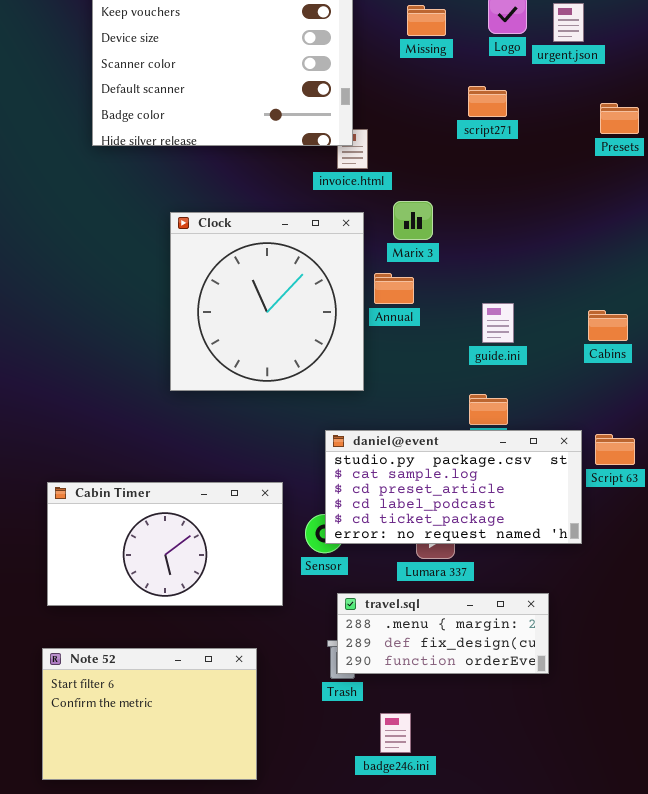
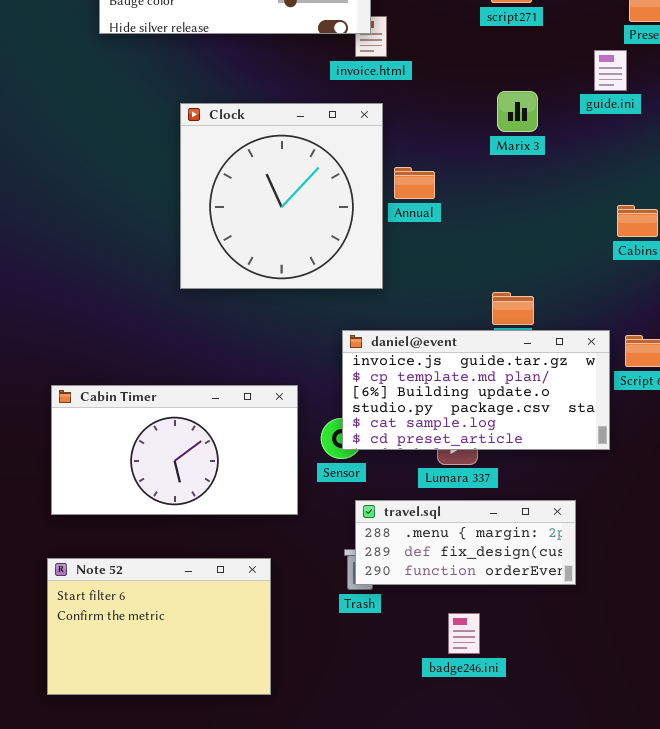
Marix 3: [393,201,433,240] -> [497,91,538,132], moved
guide.ini: [482,303,514,343] -> [594,50,627,91], moved
daniel@event: [325,430,582,544] -> [342,330,610,450], scrolled up 3 rows
badge246.ini: [380,713,411,753] -> [448,613,480,654], moved

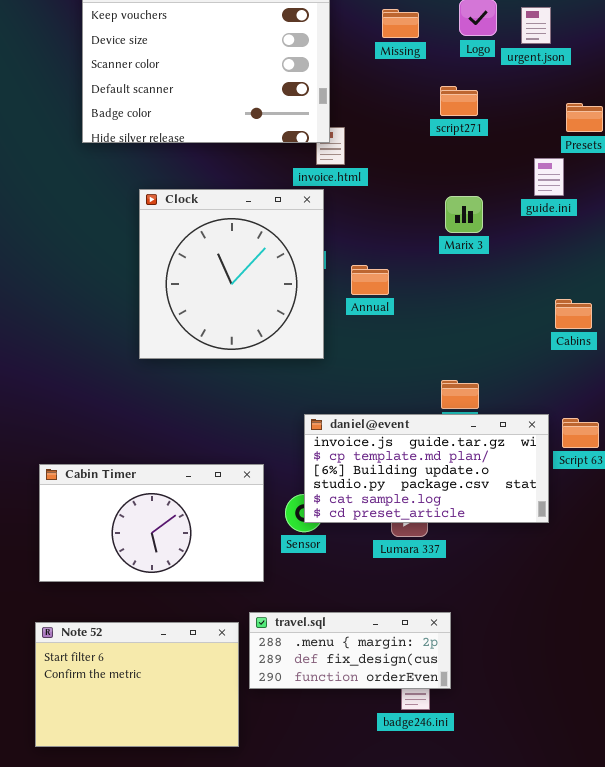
Clock: [180,103,383,289] -> [139,189,324,359], moved
travel.sql: [355,500,576,585] -> [249,612,451,689], moved

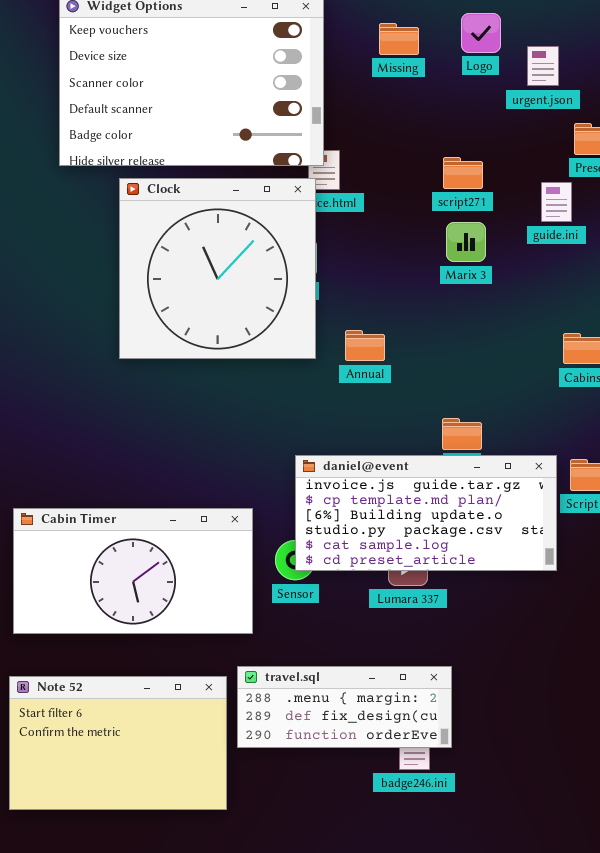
urgent.json: [521,7,551,44] -> [527,46,559,86], moved
script271: [440,86,478,116] -> [443,157,483,189], moved
Clock: [139,189,324,359] -> [119,178,316,359], moved
Annual: [351,265,389,295] -> [345,330,385,361], moved

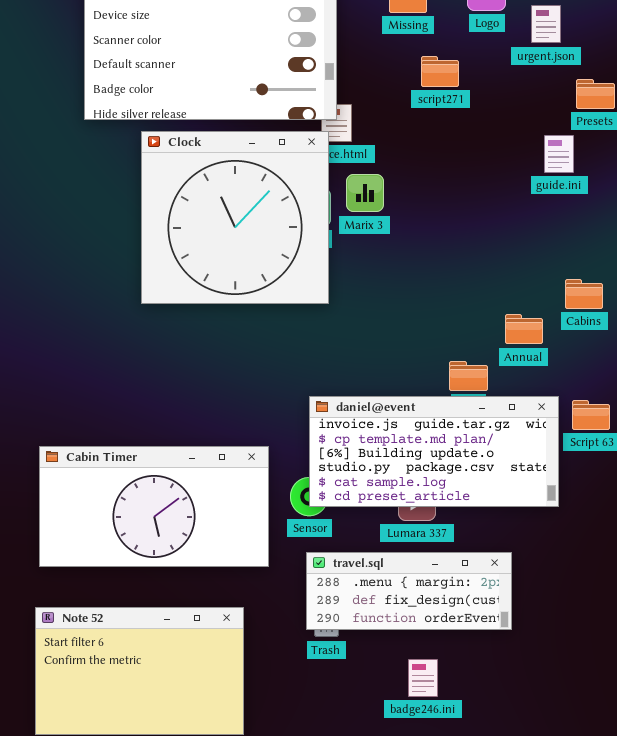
script271: [443,157,483,189] -> [421,56,459,87], moved
Marix 3: [446,222,486,262] -> [346,174,384,212], moved
Annual: [345,330,385,361] -> [505,314,543,344], moved
travel.sql: [237,666,452,748] -> [306,552,512,630], moved

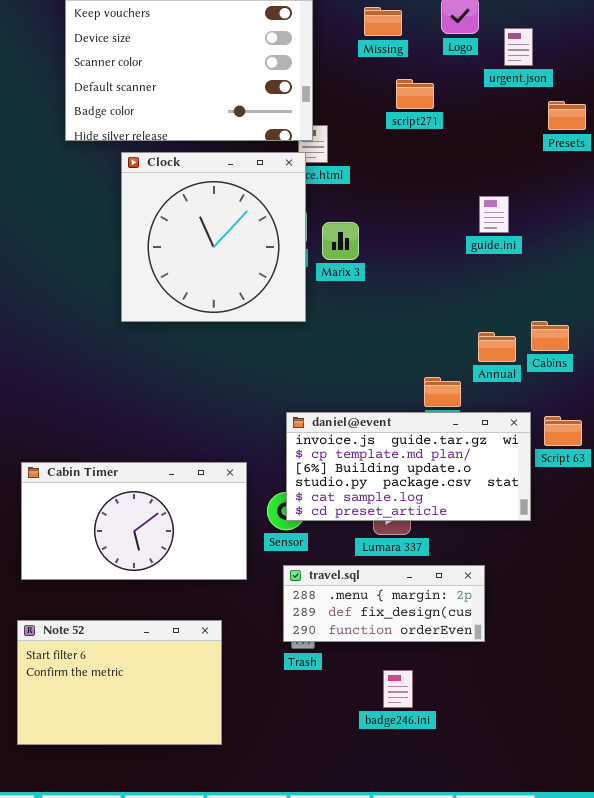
guide.ini: [544,135,574,173] -> [479,196,509,233], moved
Marix 3: [346,174,384,212] -> [322,222,359,260], moved
Cabins: [565,279,603,309] -> [531,321,569,351], moved

